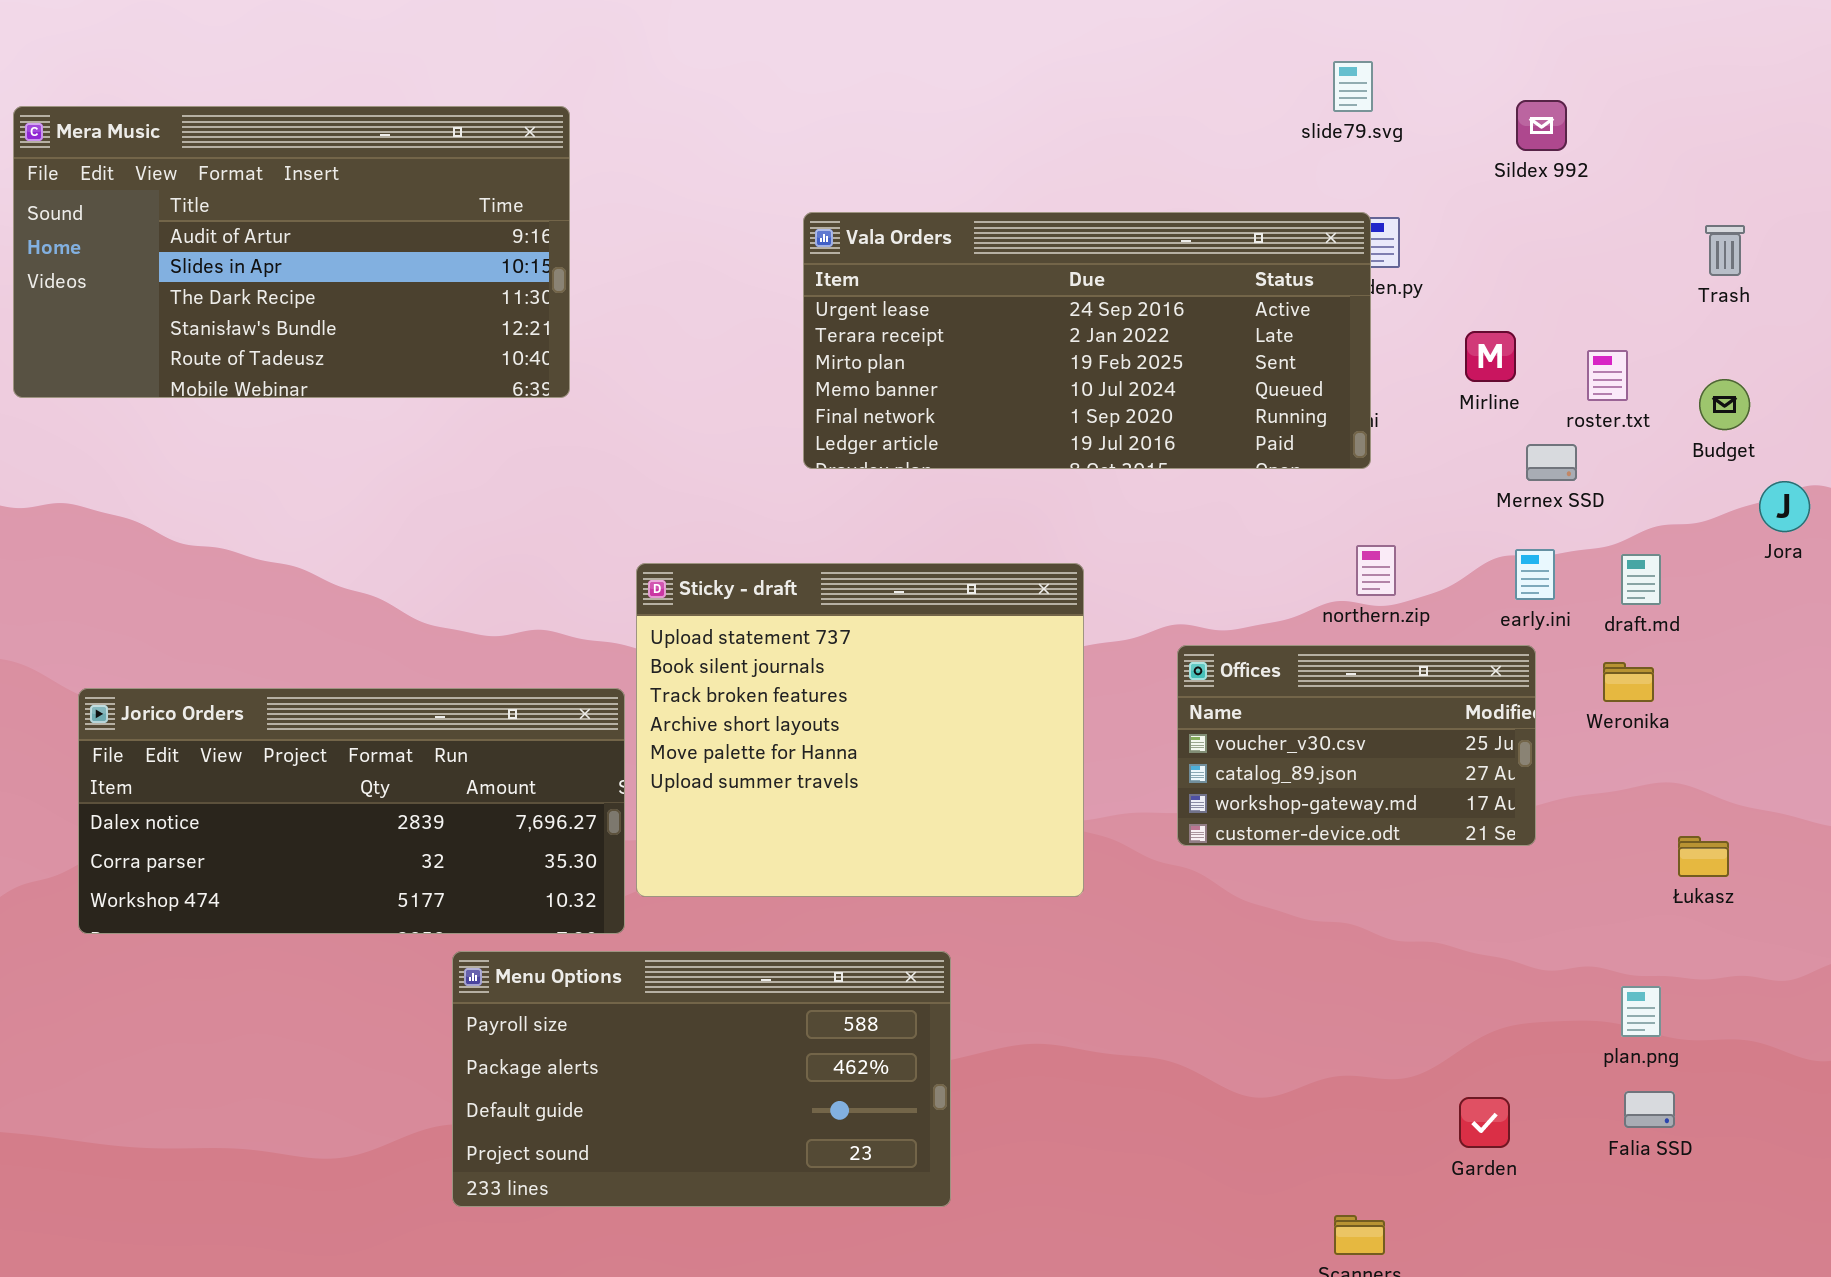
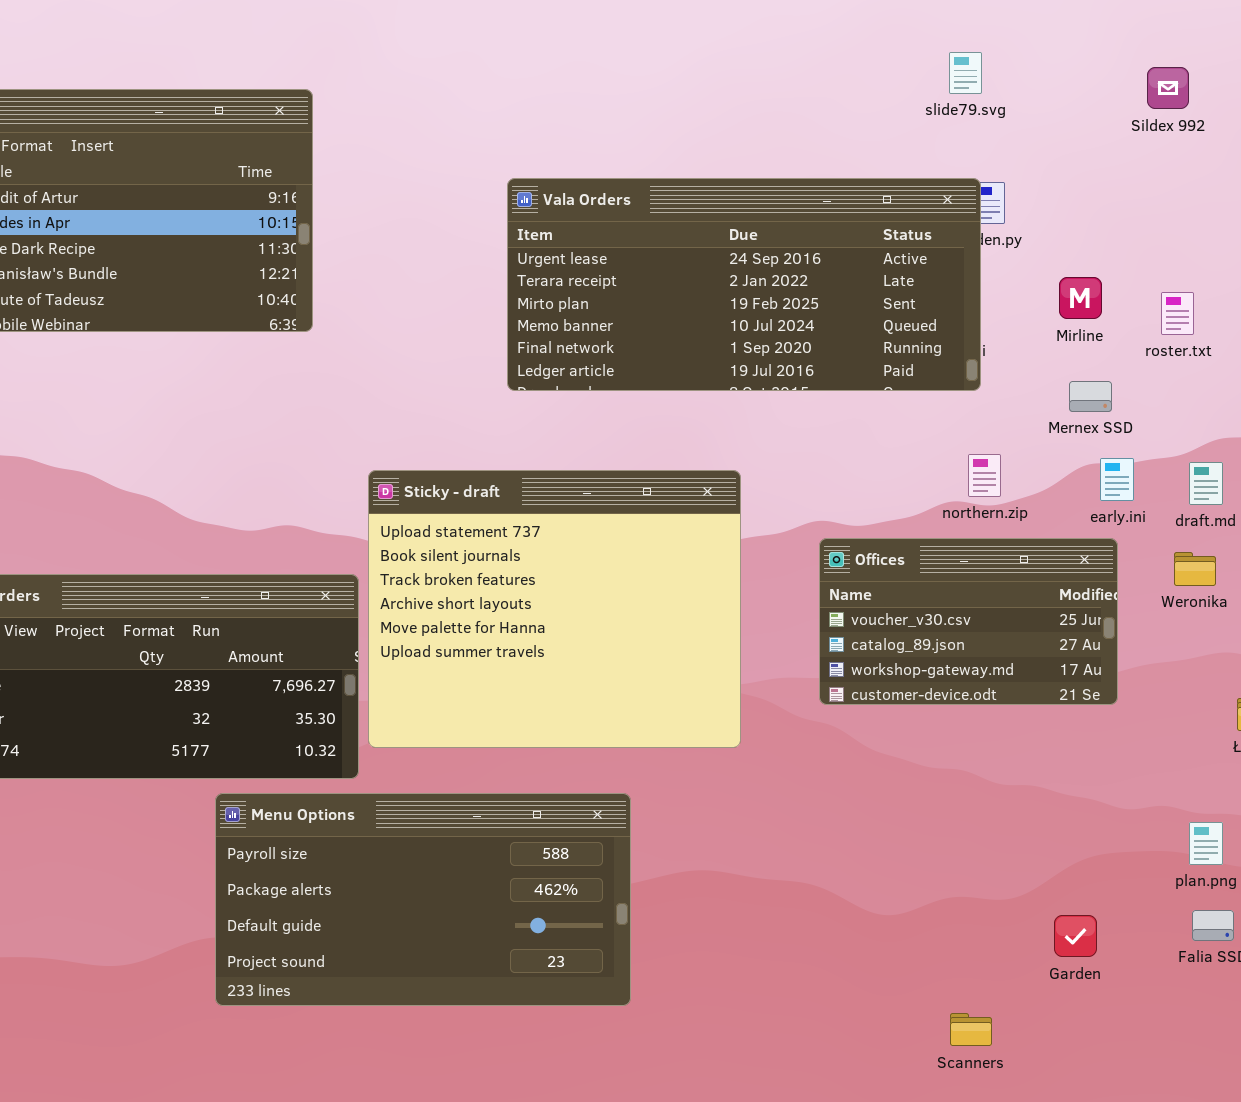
Sildex 992: [1516,100,1567,151] -> [1147,67,1189,109], moved
Mernex SSD: [1526,444,1577,481] -> [1069,381,1112,412], moved

